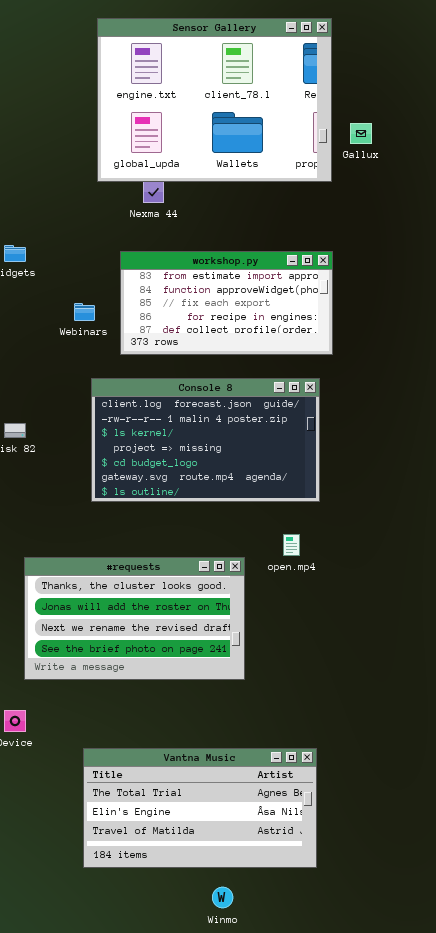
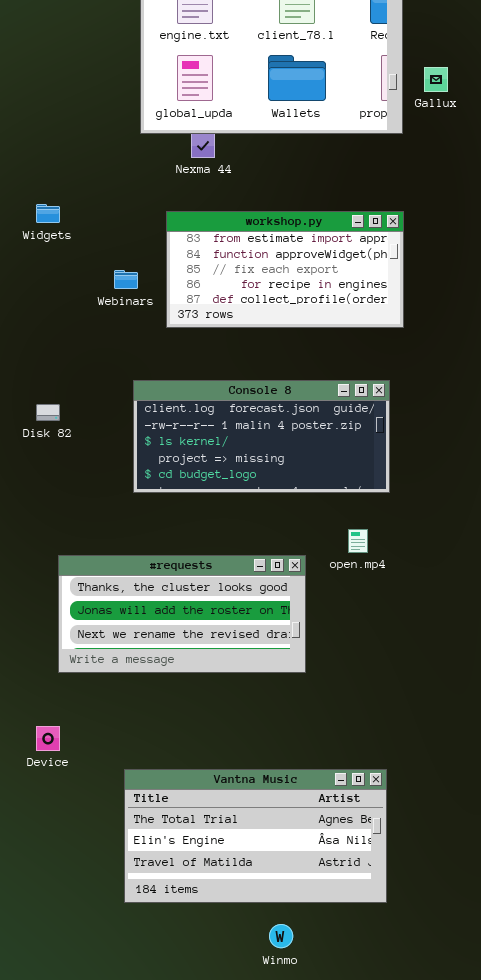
Console 8: [91,378,320,502] -> [133,380,390,493], resized
#requests: [24,557,245,680] -> [58,555,306,673], resized

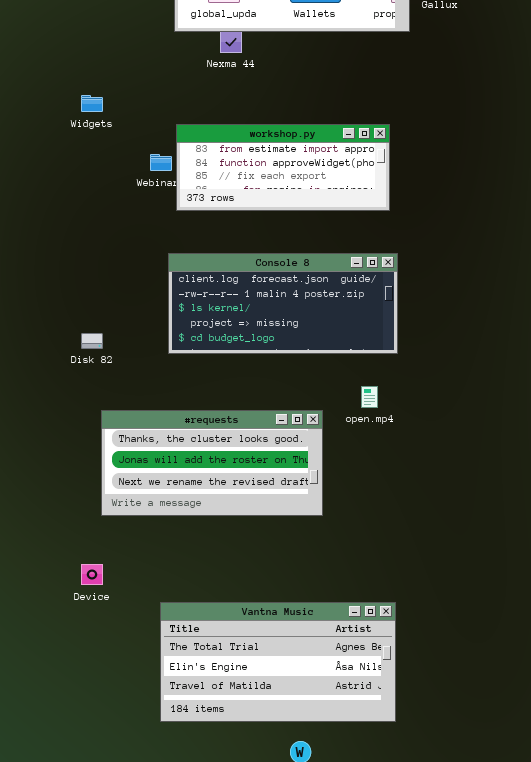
workshop.py: [166,211,404,328] -> [176,124,390,211], moved, resized
Disk 82: [36,404,60,421] -> [81,333,103,349], moved

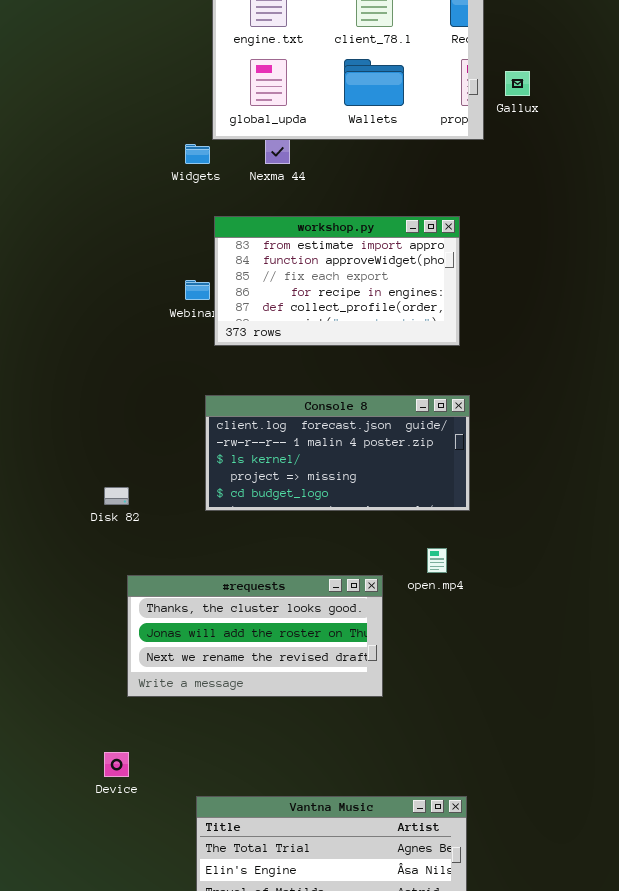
Widgets: [81,95,103,112] -> [185,144,210,164], moved
workshop.py: [176,124,390,211] -> [214,216,460,346], resized

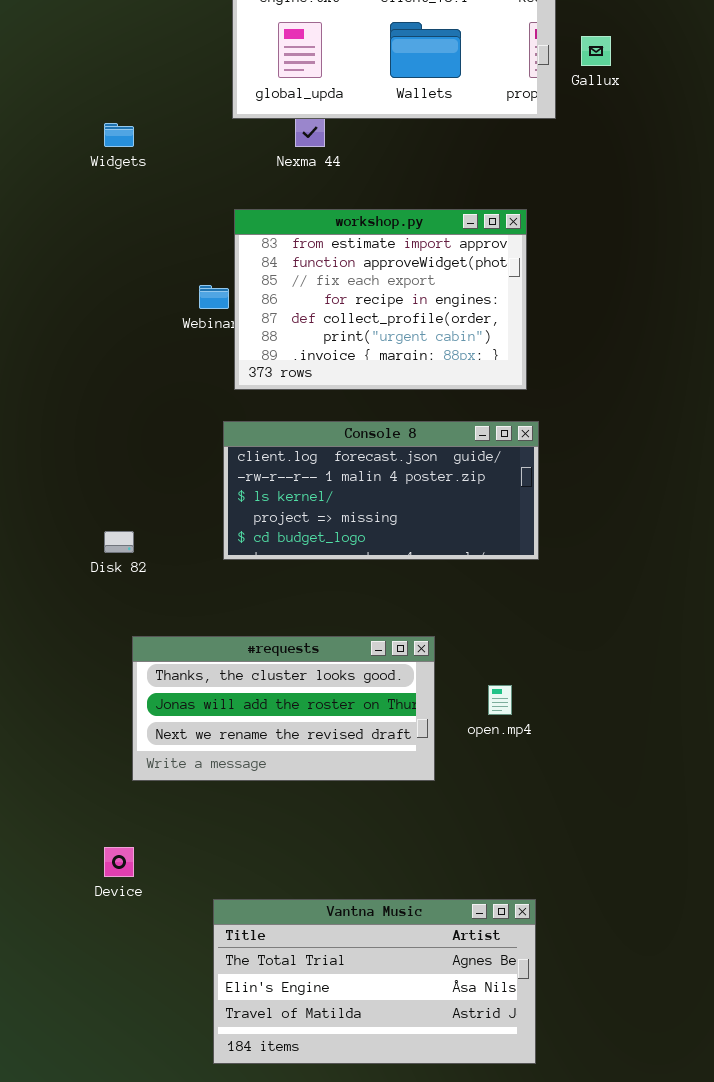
Widgets: [185,144,210,164] -> [104,123,134,147], moved
workshop.py: [214,216,460,346] -> [234,209,527,390], resized
open.mp4: [427,548,447,573] -> [488,685,512,715], moved

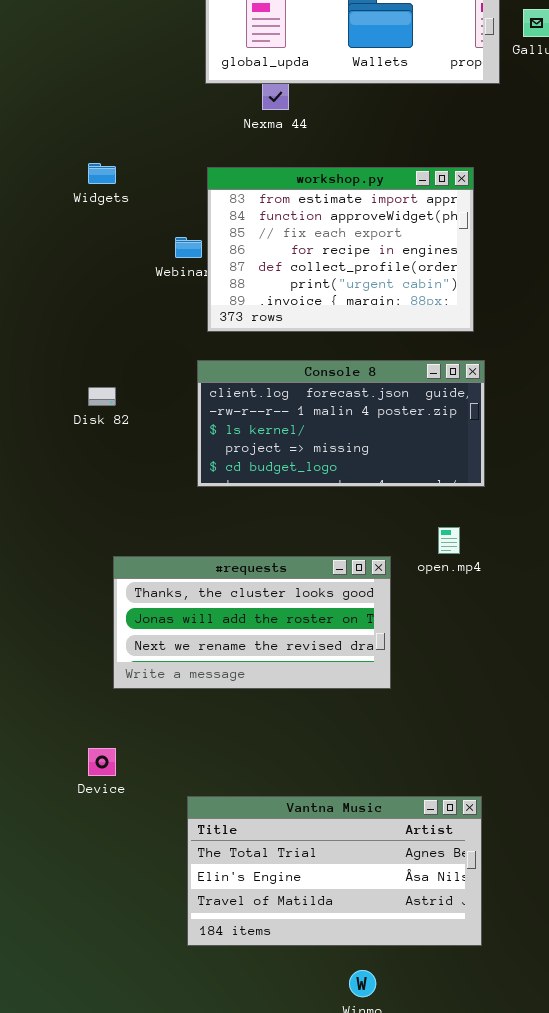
Widgets: [104,123,134,147] -> [88,163,116,184], moved
Disk 82: [104,531,134,553] -> [88,387,116,406], moved
open.mp4: [488,685,512,715] -> [438,527,460,554], moved

